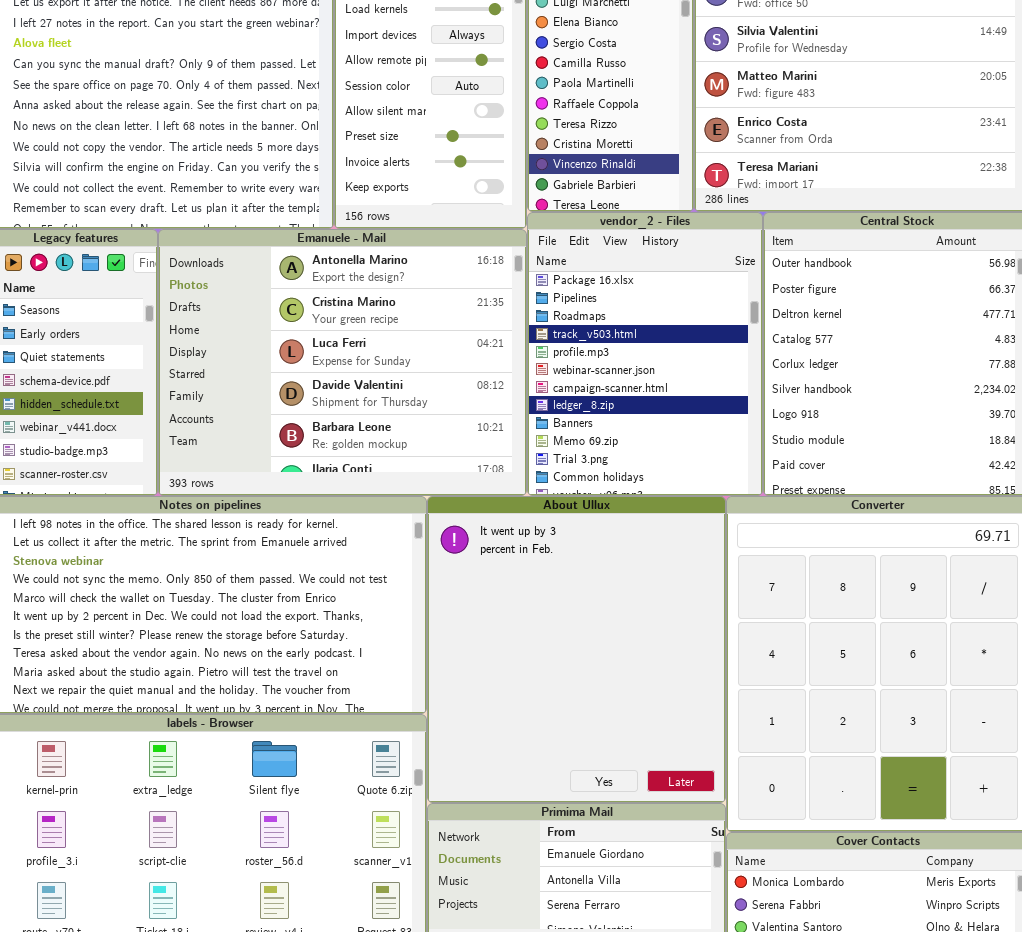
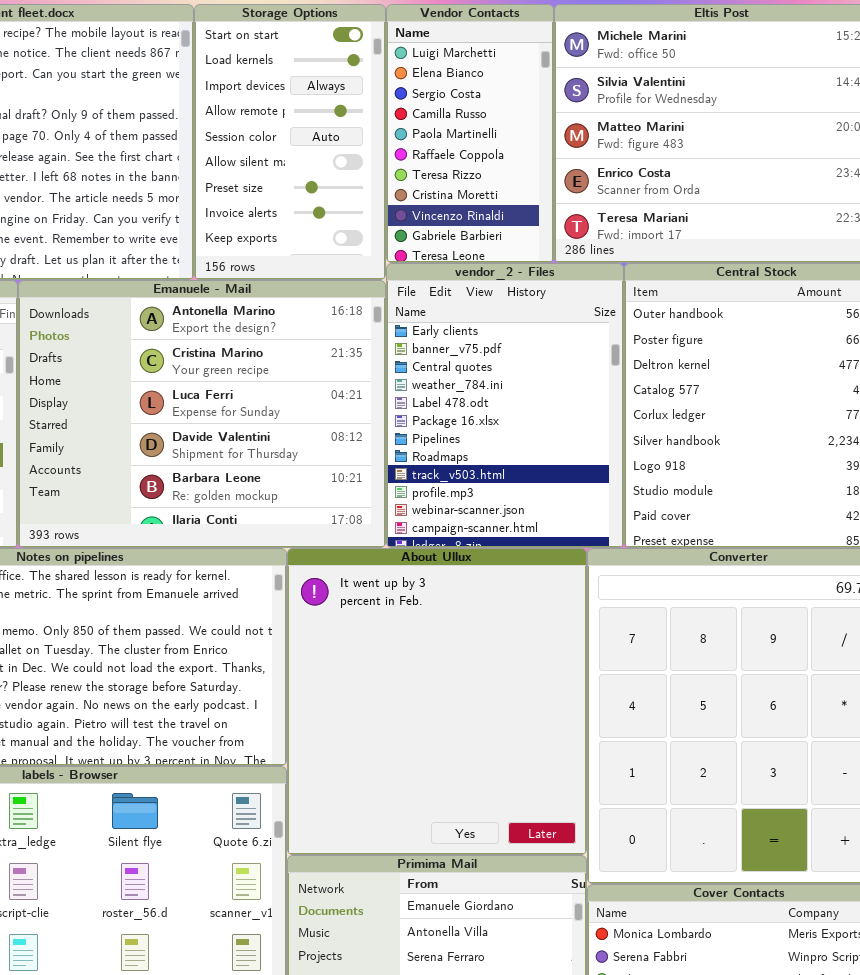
vendor_2 - Files: [527,212,763,496] -> [386,263,624,548], scrolled up 5 rows

